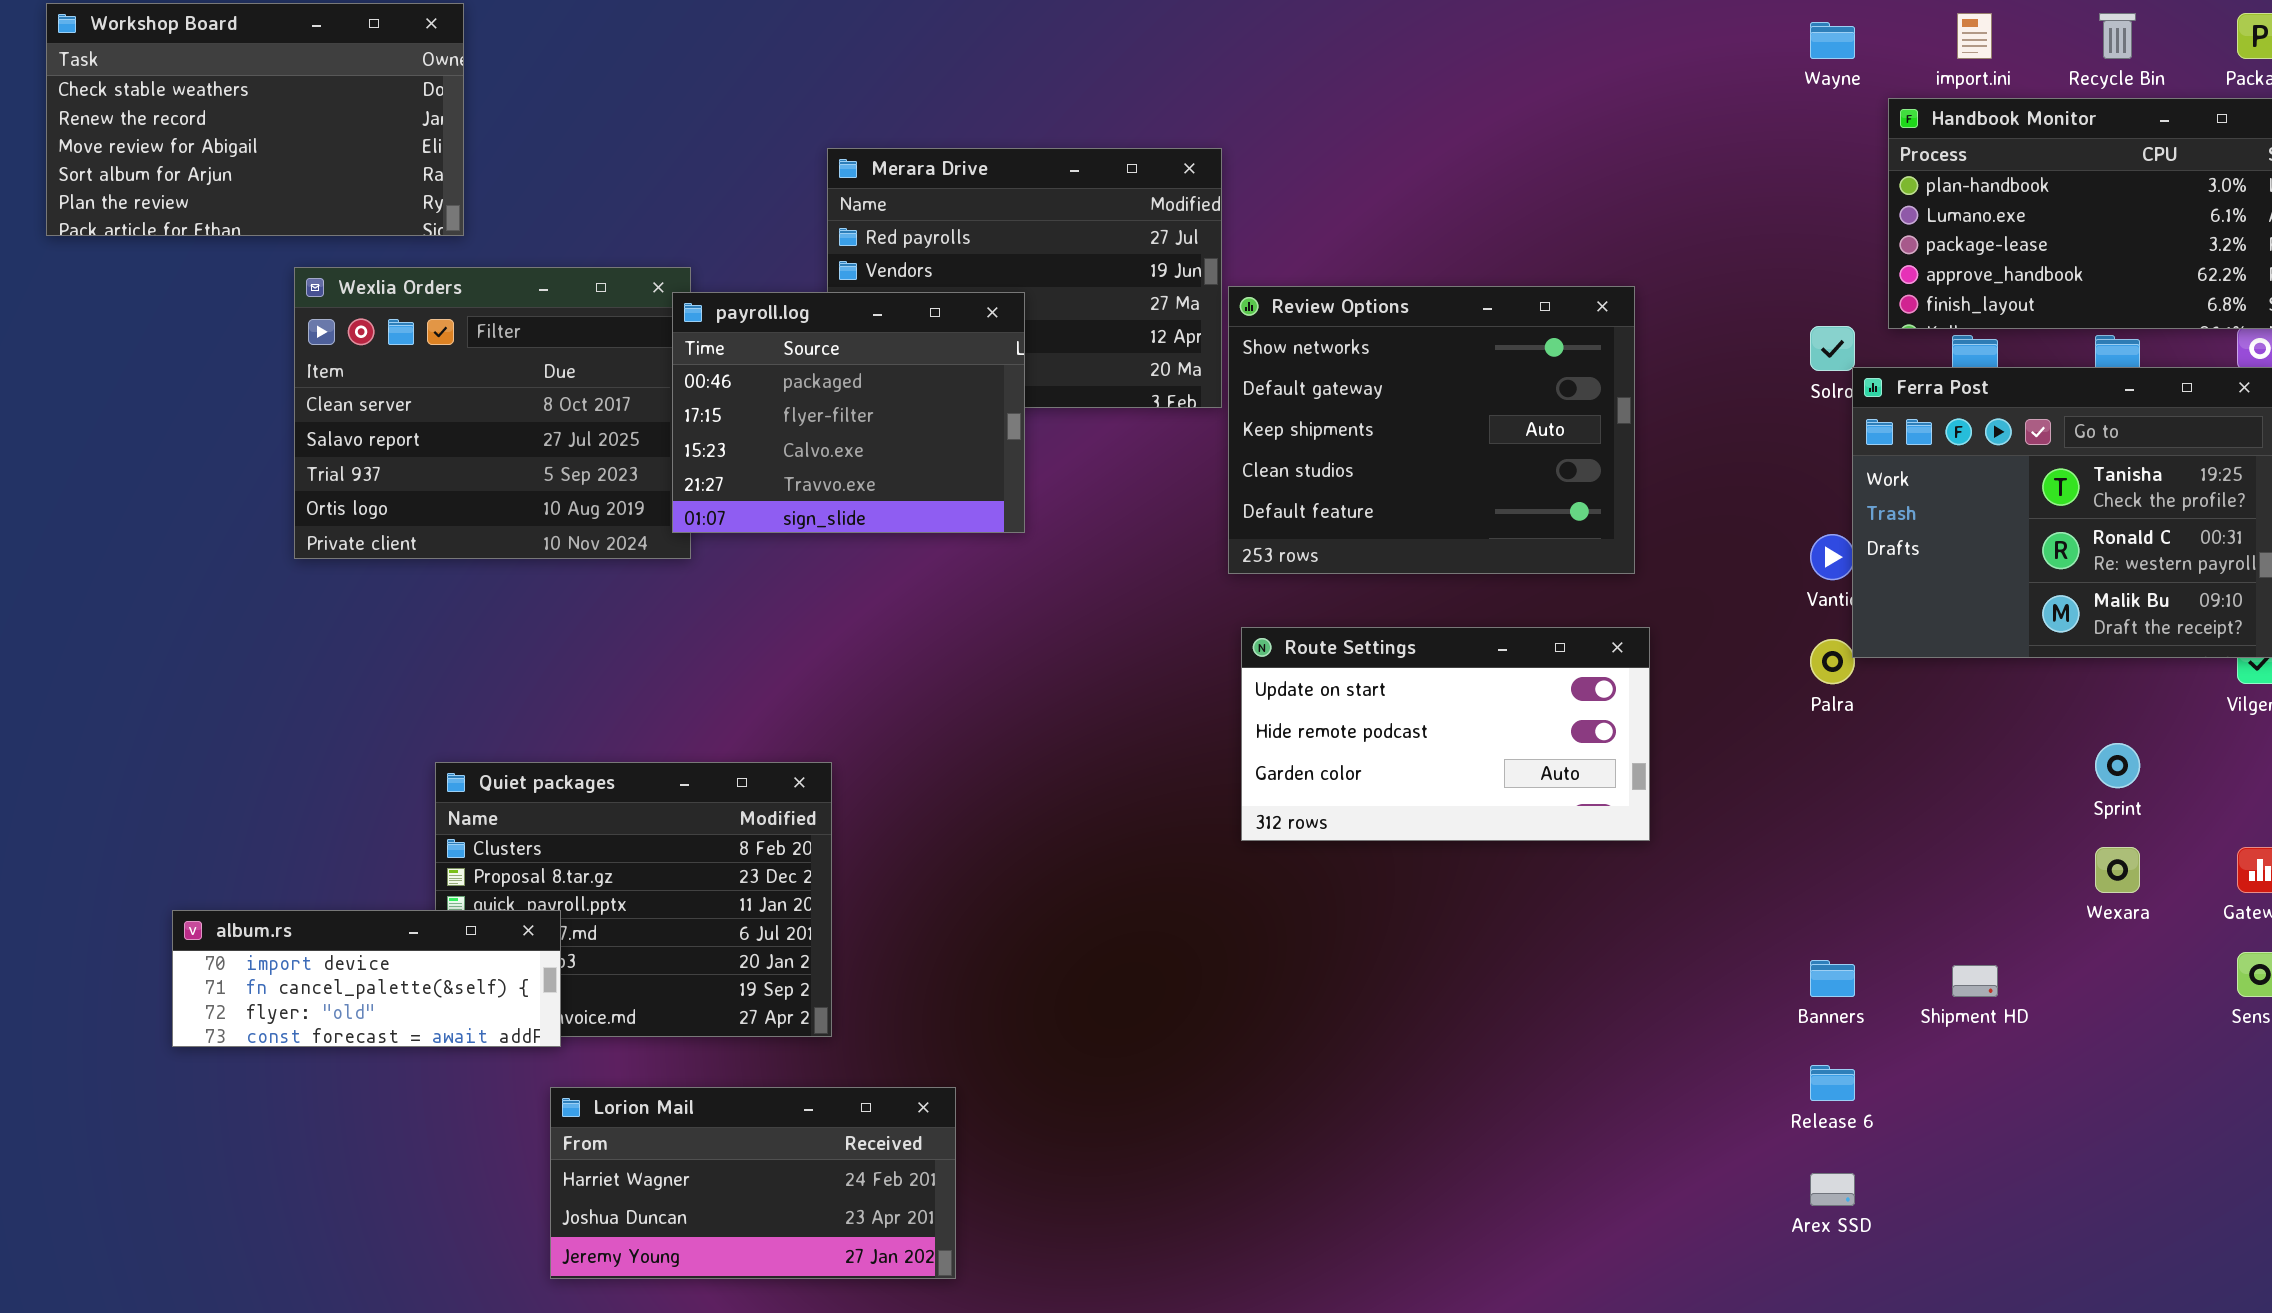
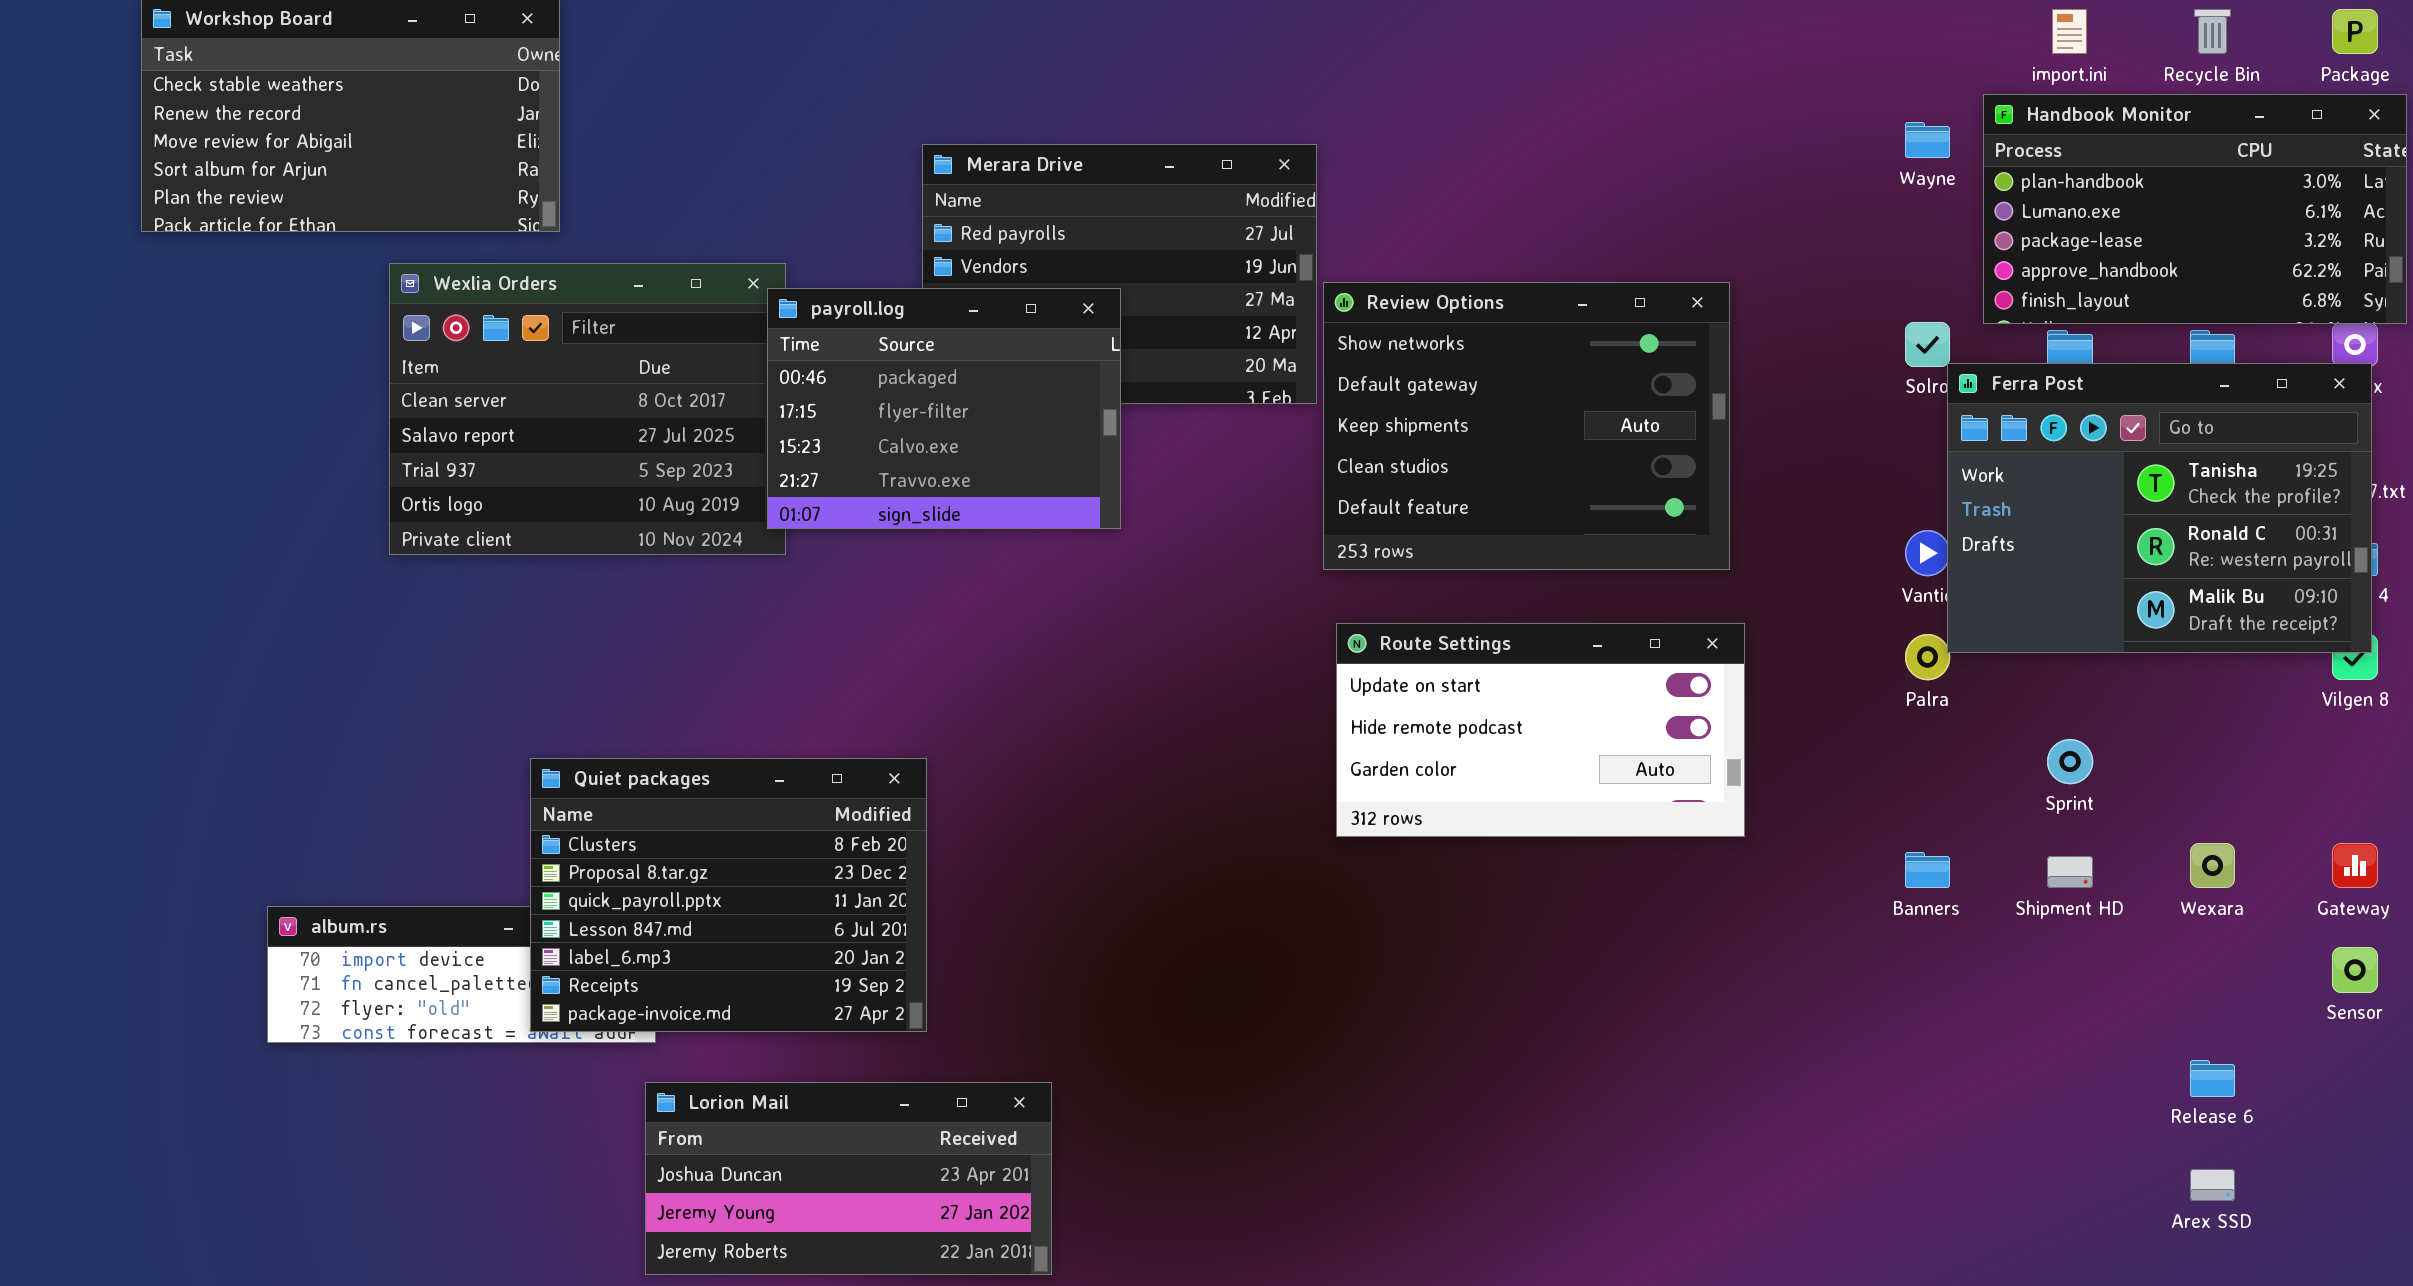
Wayne: [1810,22,1855,59] -> [1905,122,1950,158], moved
Sprint: [2095,743,2140,788] -> [2047,739,2093,784], moved
Quiet packages: [435,762,832,1037] -> [530,758,927,1032], raised
Banners: [1810,960,1855,997] -> [1905,852,1950,888], moved
Shipment HD: [1952,965,1998,997] -> [2047,856,2093,888], moved
Release 6: [1810,1065,1855,1101] -> [2190,1060,2235,1097], moved
Lorion Mail: [550,1087,956,1279] -> [645,1082,1052,1275], scrolled down 1 row
Arex SSD: [1810,1173,1855,1206] -> [2190,1169,2235,1201], moved

